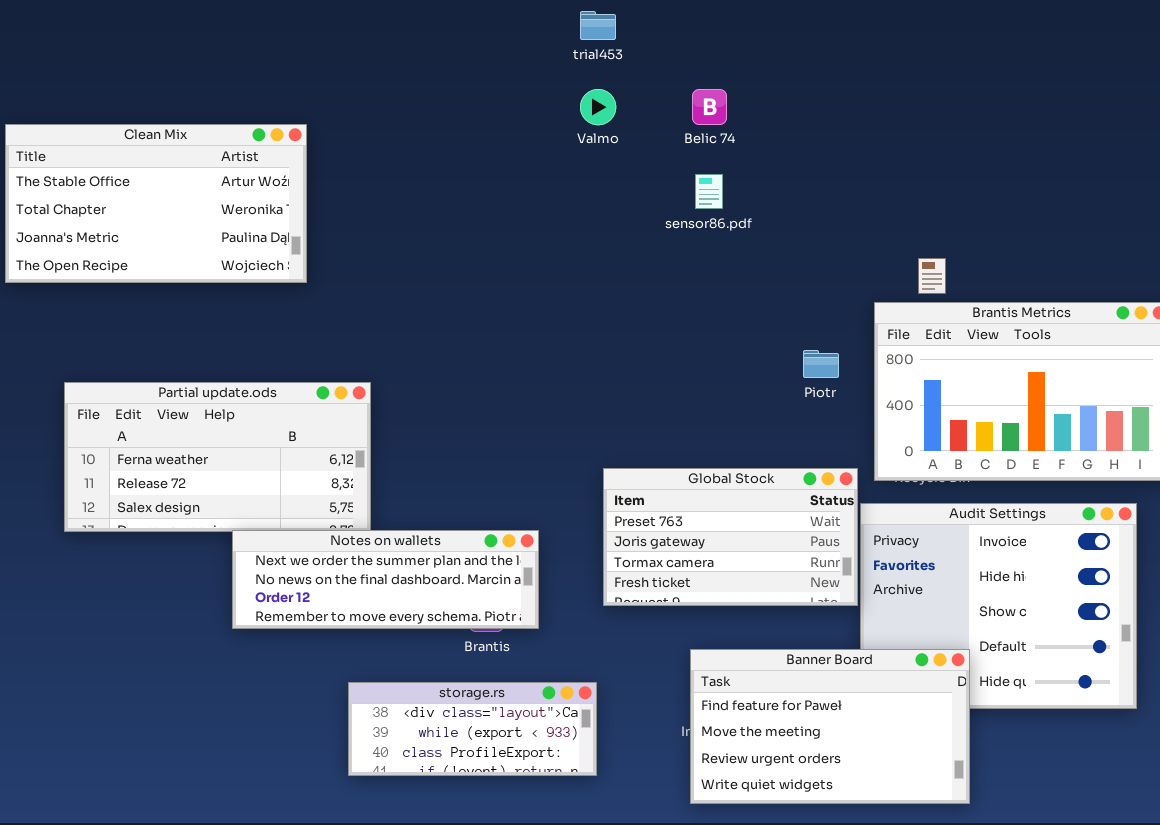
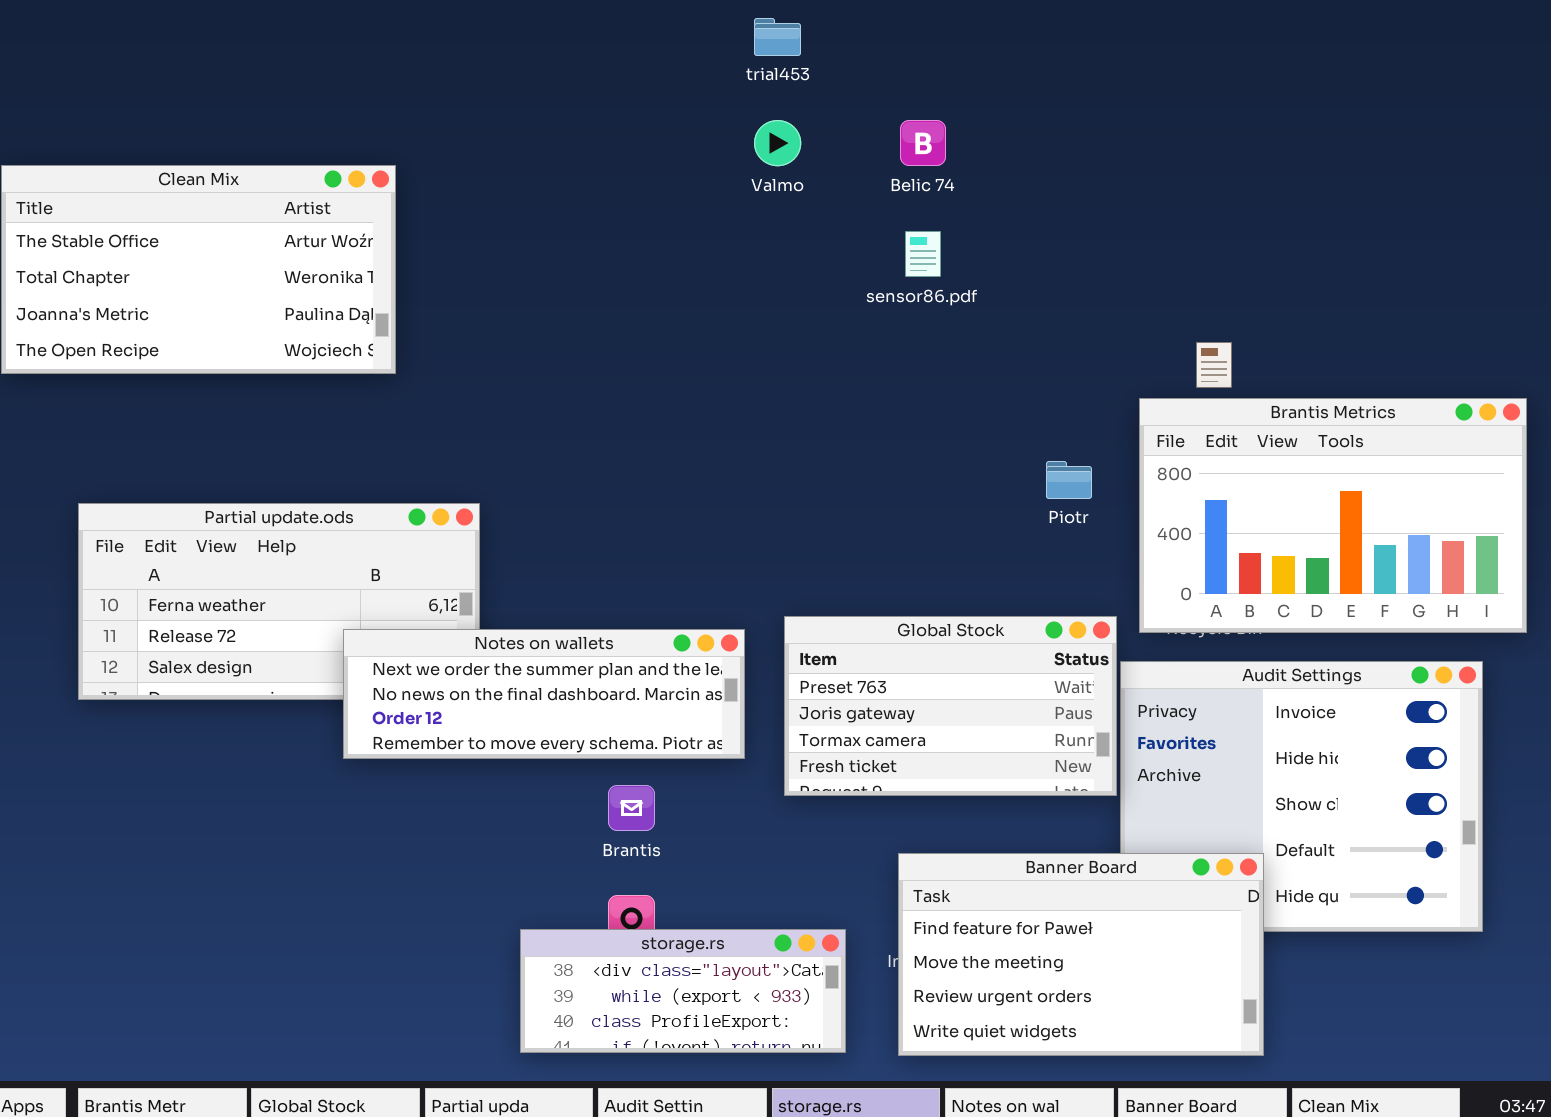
Notes on wallets: [232,530,539,629] -> [343,629,745,759], moved
storage.rs: [348,682,597,776] -> [520,929,846,1053], moved

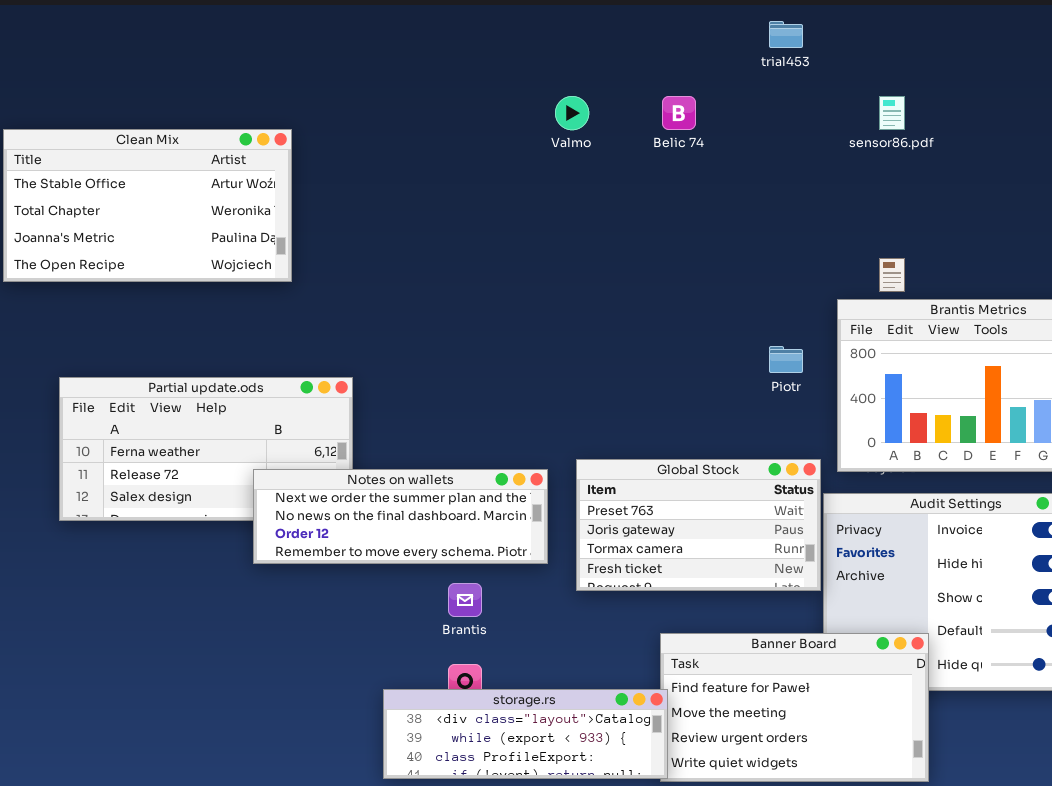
trial453: [754,18,801,56] -> [769,21,803,48], moved
sensor86.pdf: [905,231,941,277] -> [879,96,905,130], moved
storage.rs: [520,929,846,1053] -> [383,689,668,779], resized

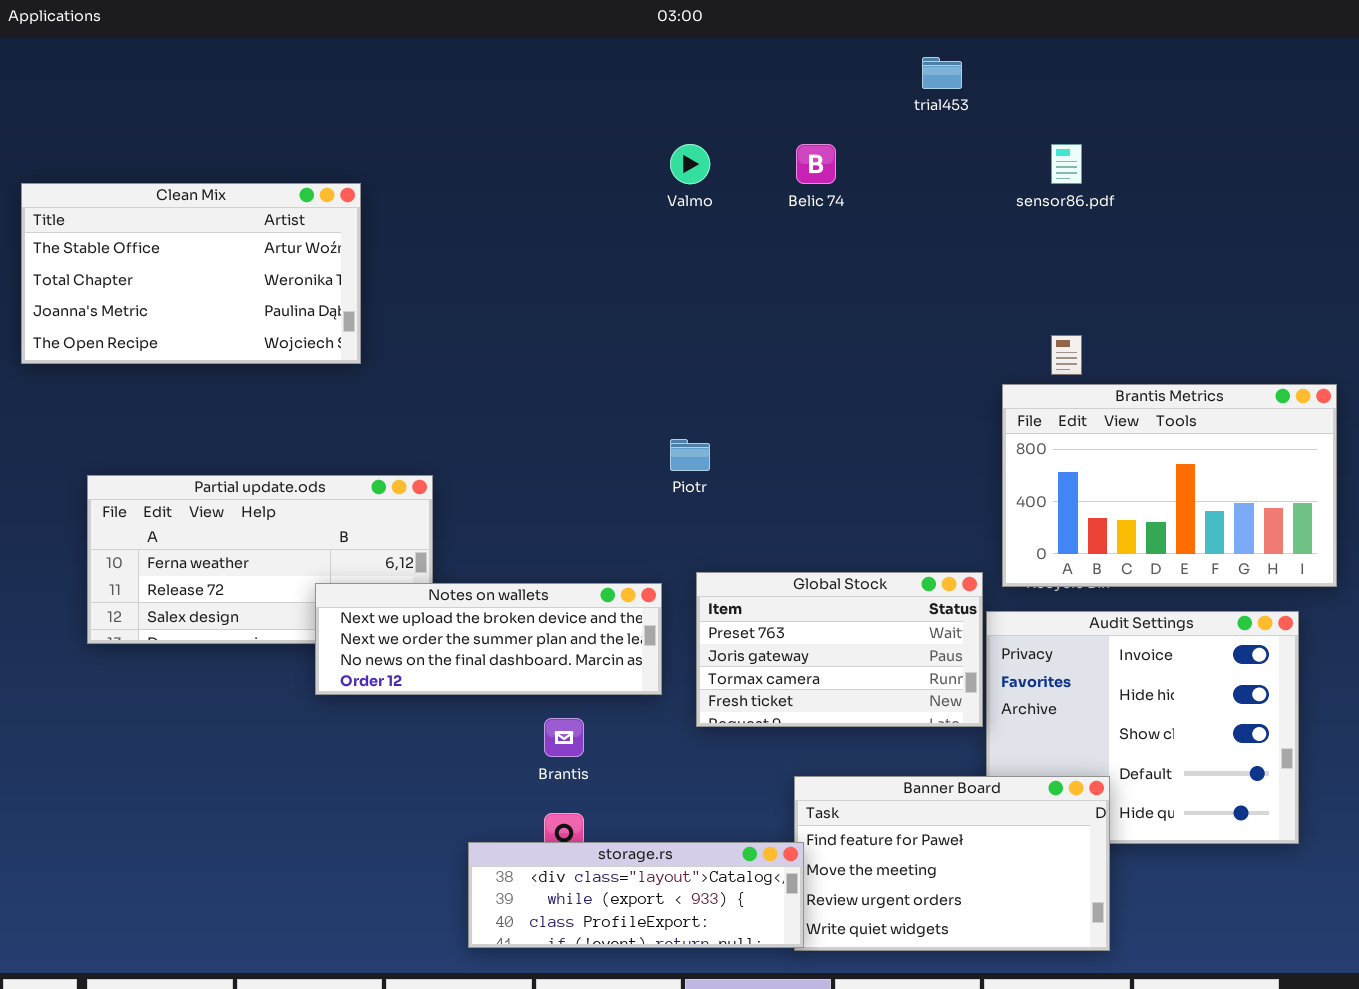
Piotr: [769,346,803,373] -> [670,439,710,471], moved
Notes on wallets: [253,469,548,564] -> [315,583,662,695], scrolled up 1 row

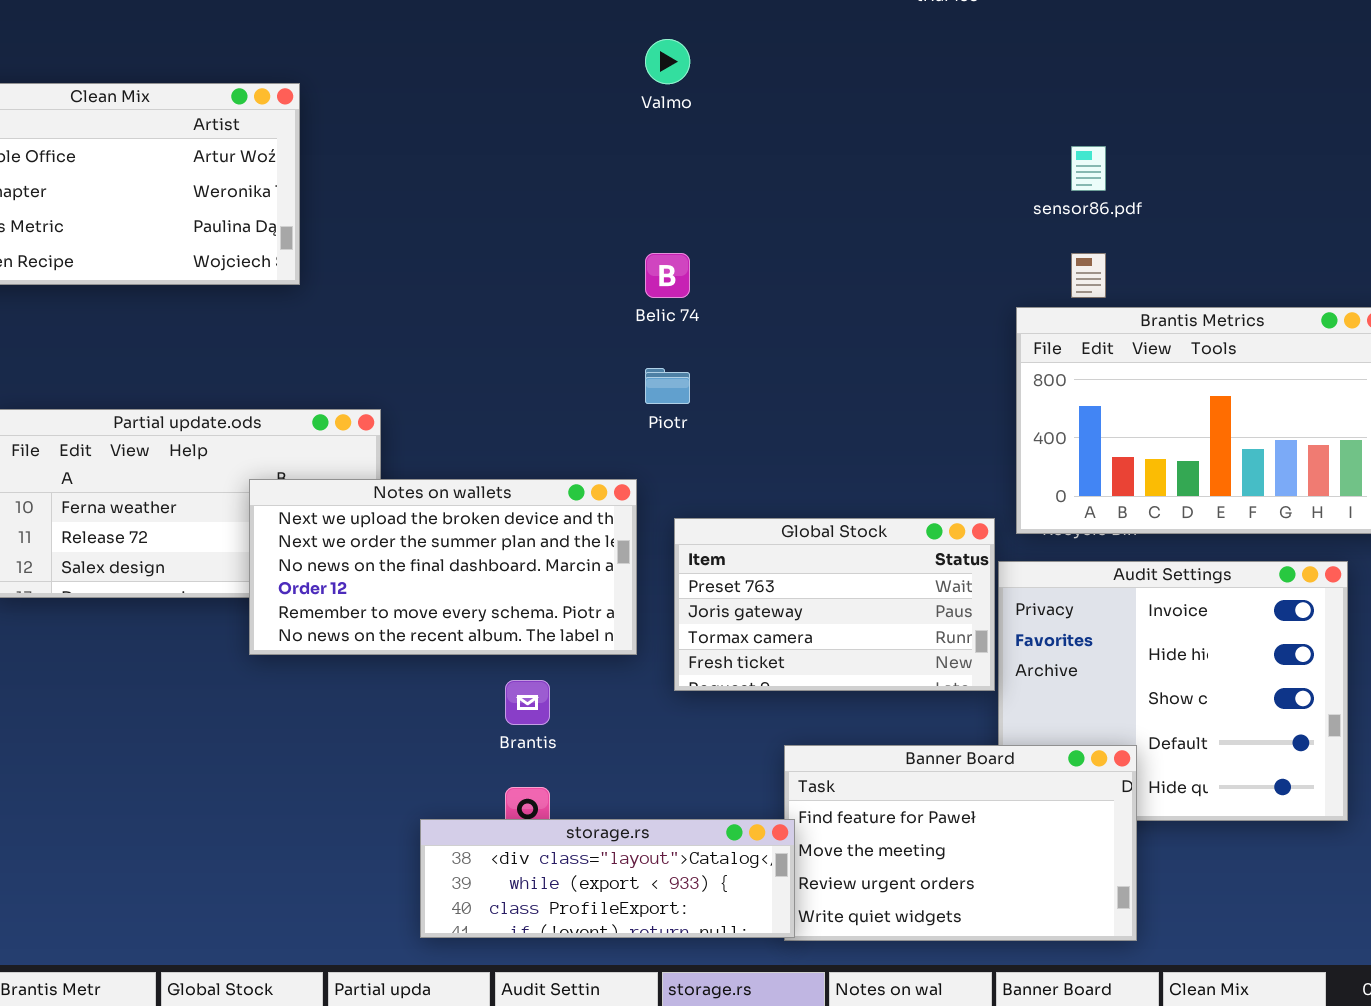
Belic 74: [796,144,836,184] -> [645,253,690,298], moved
sensor86.pdf: [1051,144,1082,184] -> [1071,146,1106,191], moved
Notes on wallets: [315,583,662,695] -> [249,479,637,655], resized

